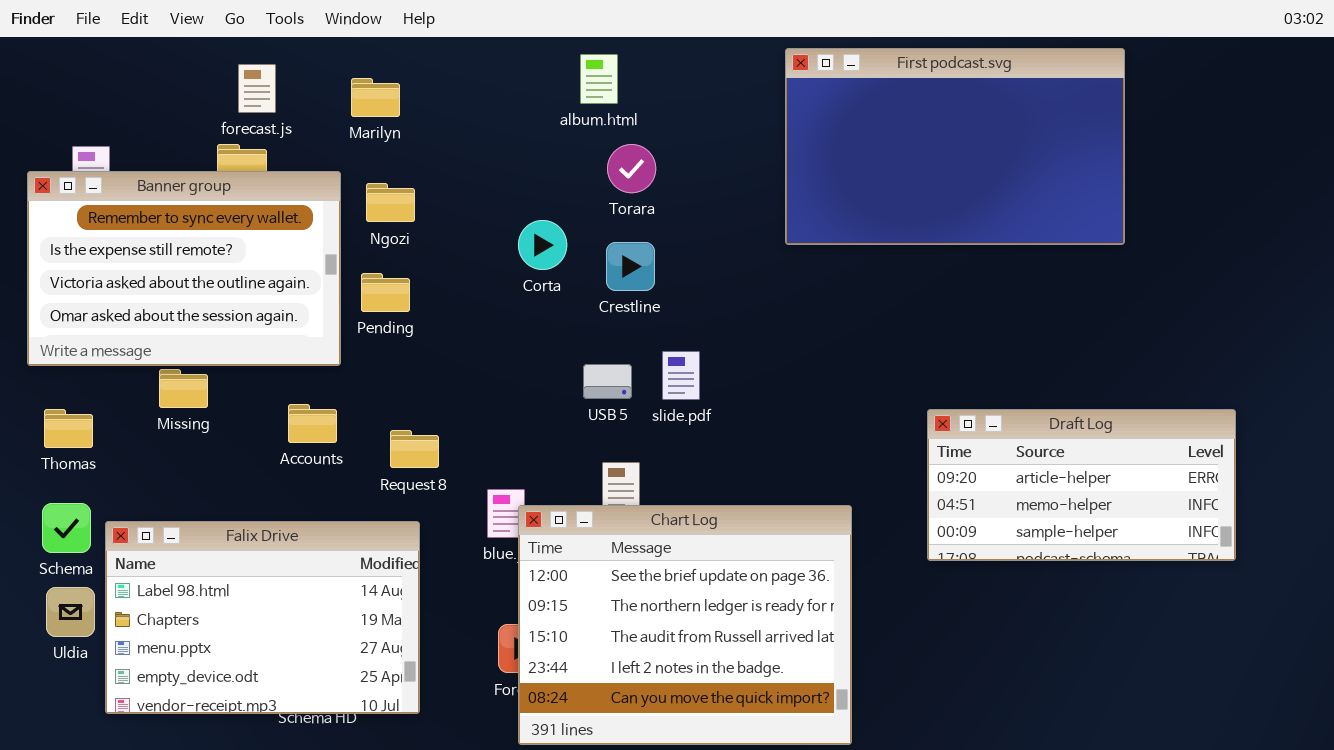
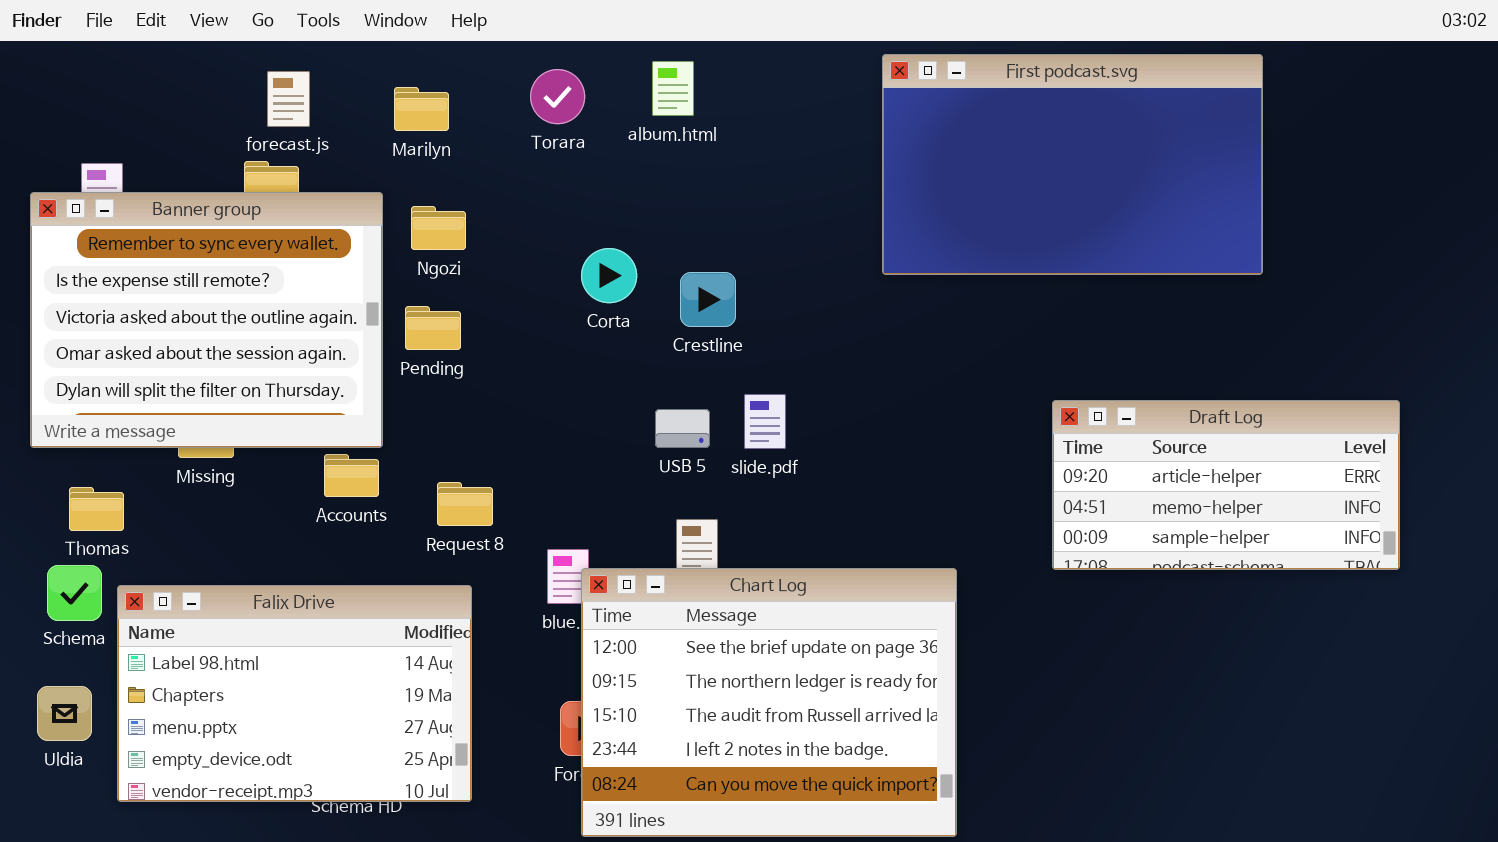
Torara: [607,144,656,193] -> [530,69,585,124], moved
Banner group: [27,171,341,366] -> [30,192,383,448], resized
Thomas: [44,409,93,448] -> [69,487,124,531], moved
Draft Log: [927,409,1236,561] -> [1052,400,1400,570], moved
Uldia: [46,587,95,637] -> [37,686,92,741], moved

